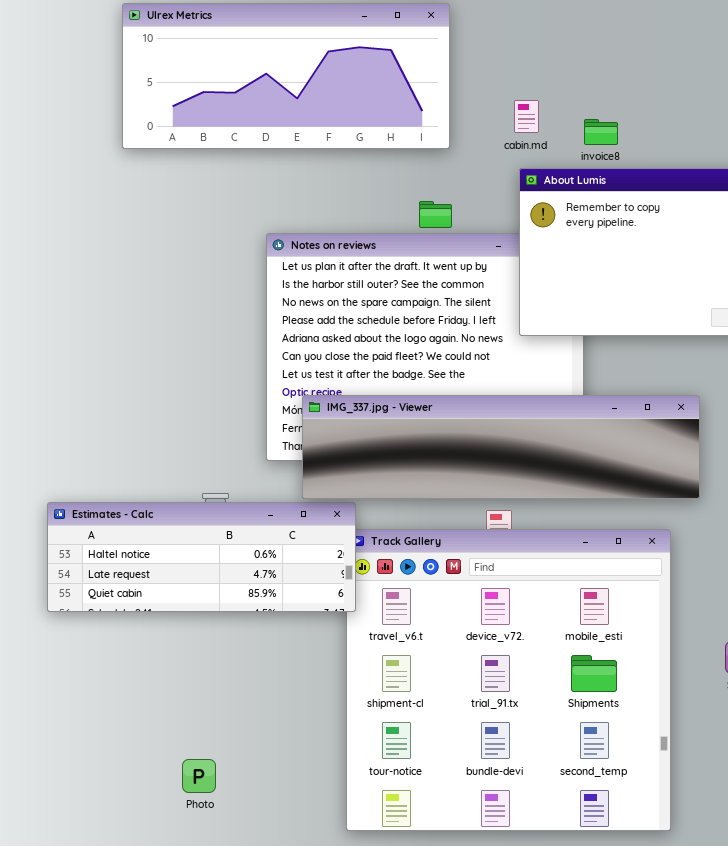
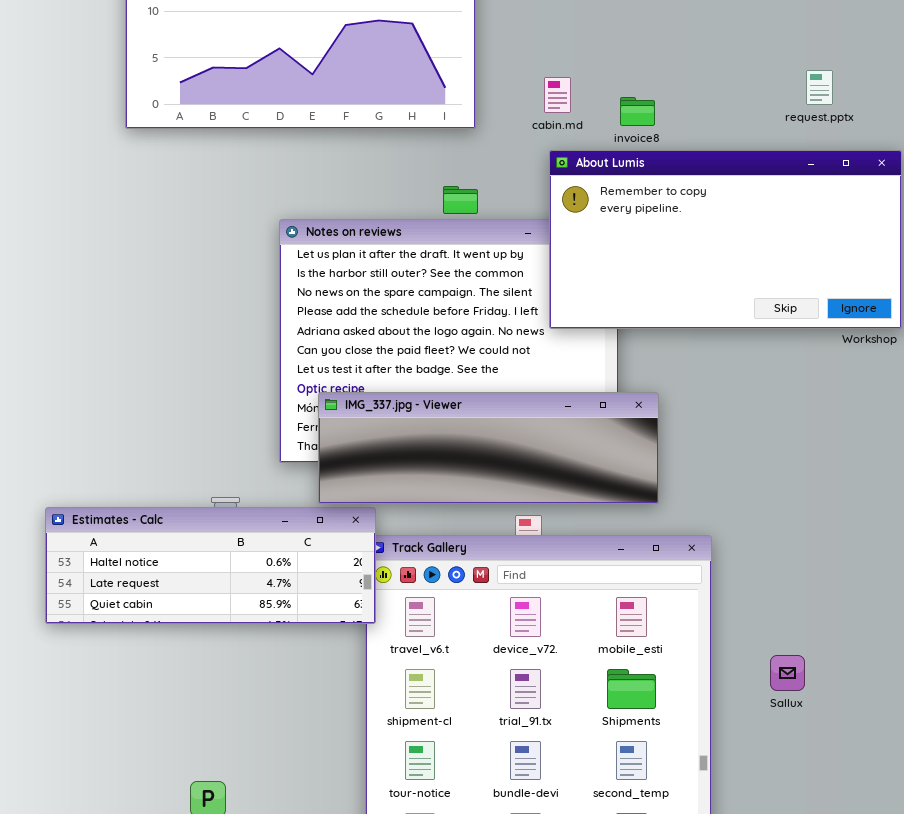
IMG_337.jpg - Viewer: [302,395,700,499] -> [318,392,659,504], resized

